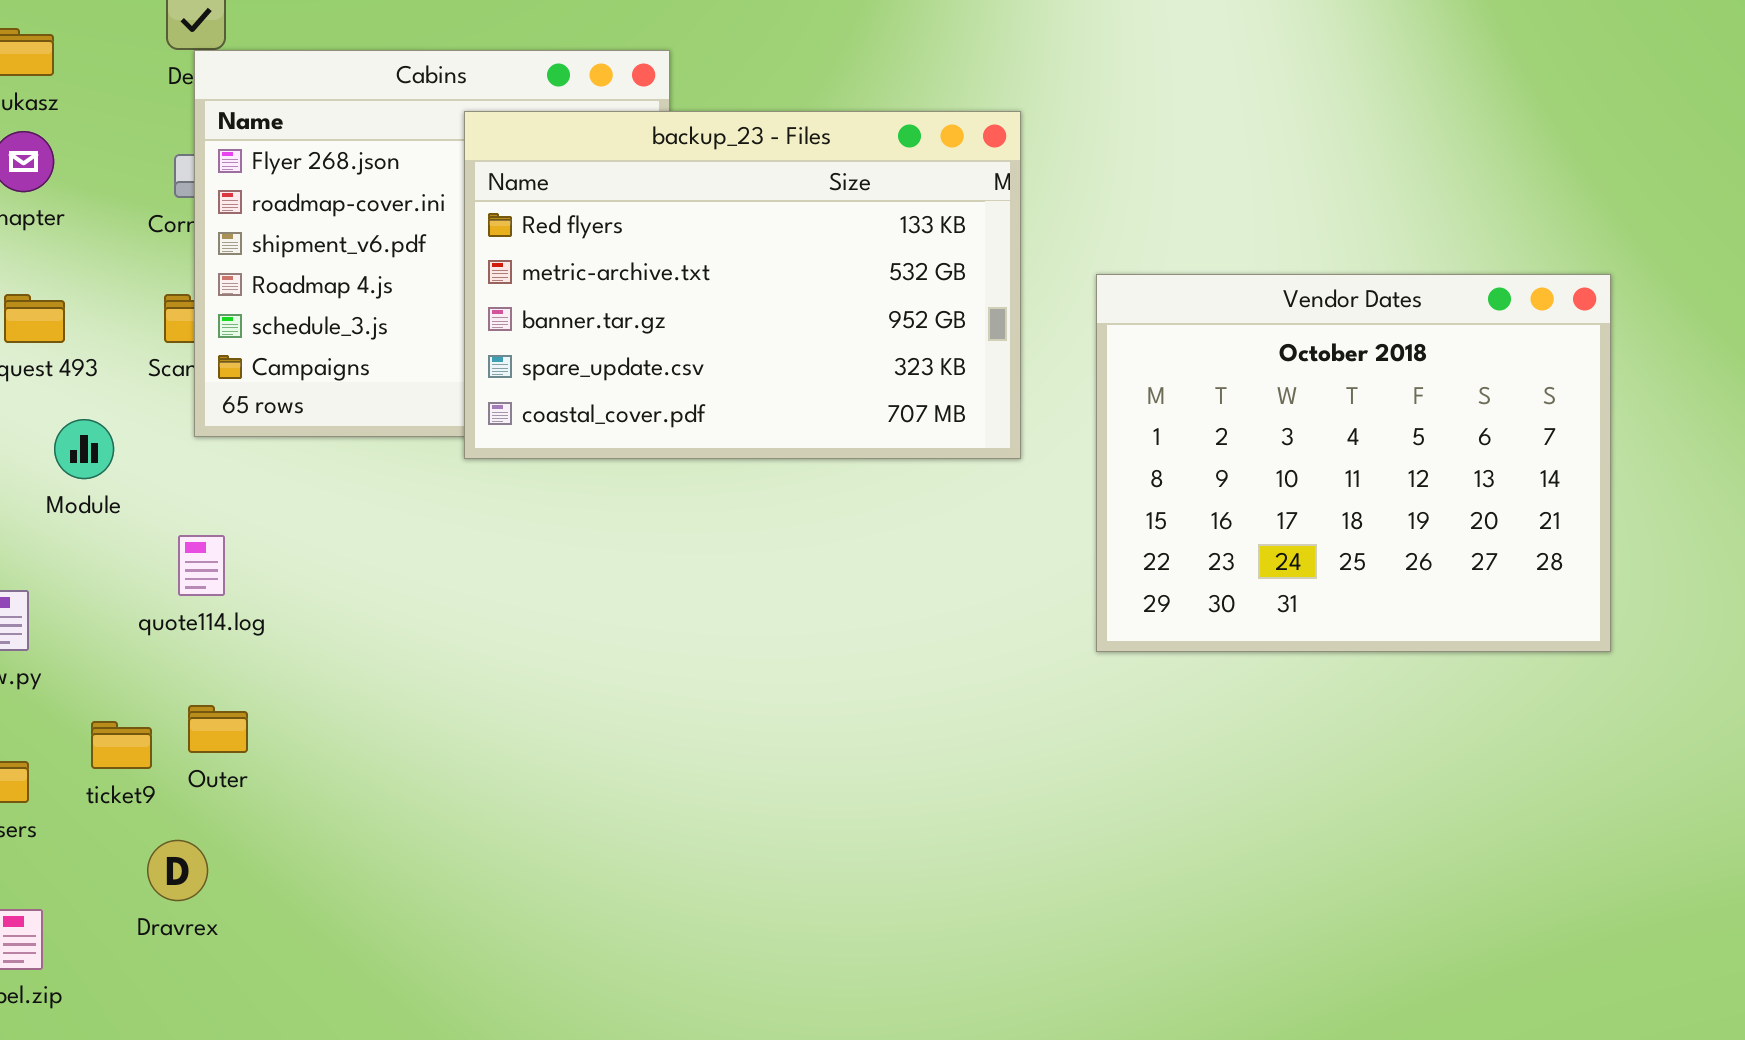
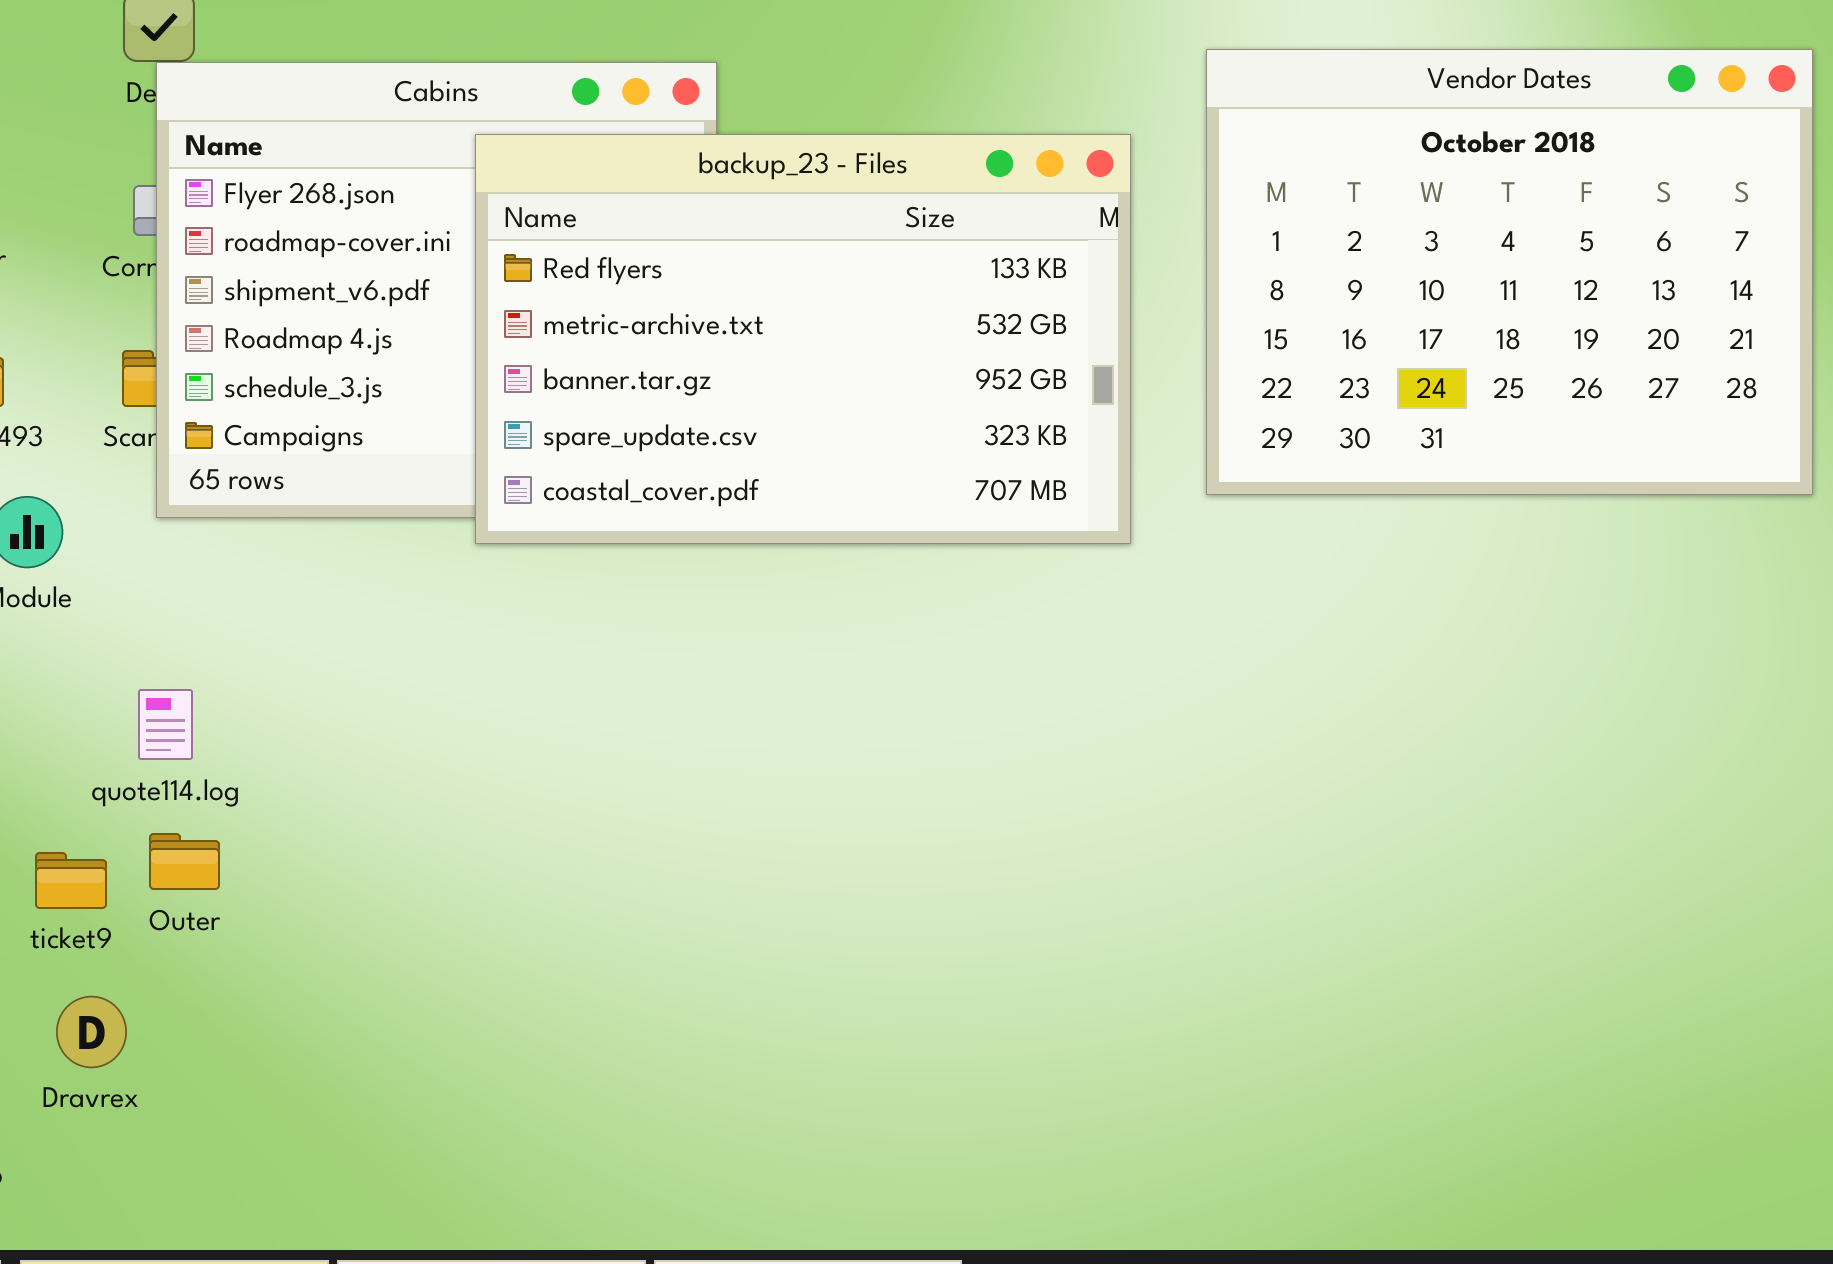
Vendor Dates: [1096,274,1611,652] -> [1206,49,1813,495], moved
quote114.log: [178,535,225,596] -> [138,689,193,760], moved
Dravrex: [147,840,208,901] -> [56,996,127,1068], moved

